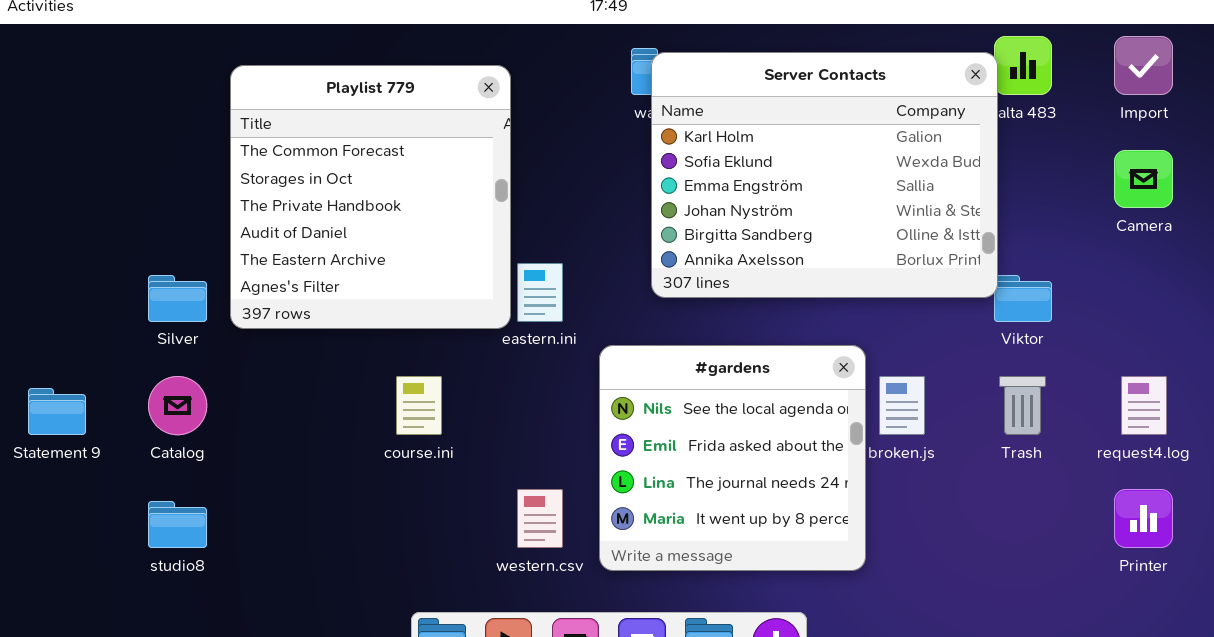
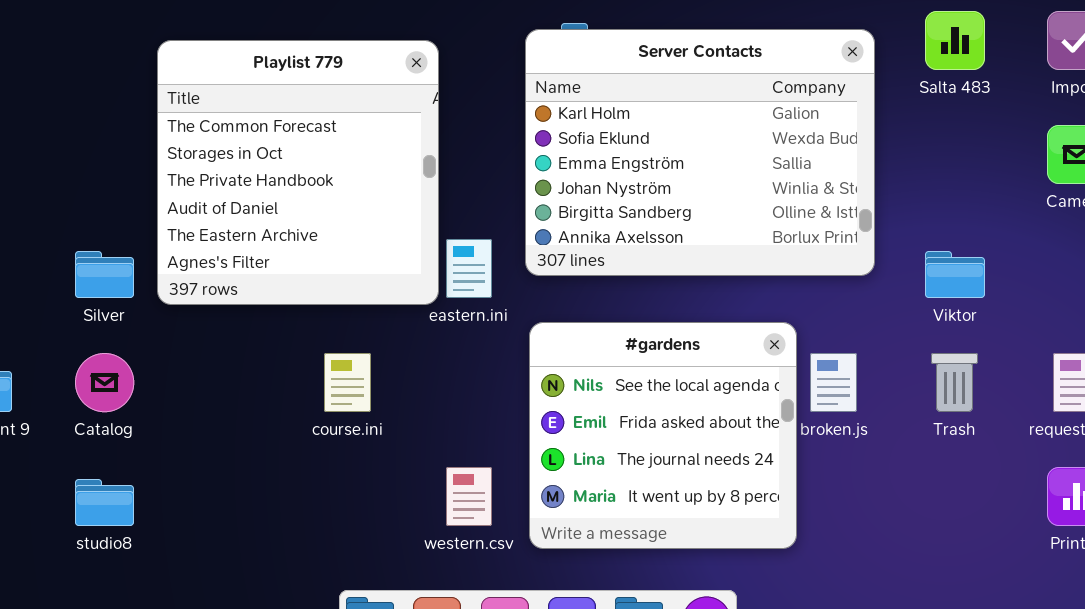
Server Contacts: [651,52,998,298] -> [525,29,875,276], moved

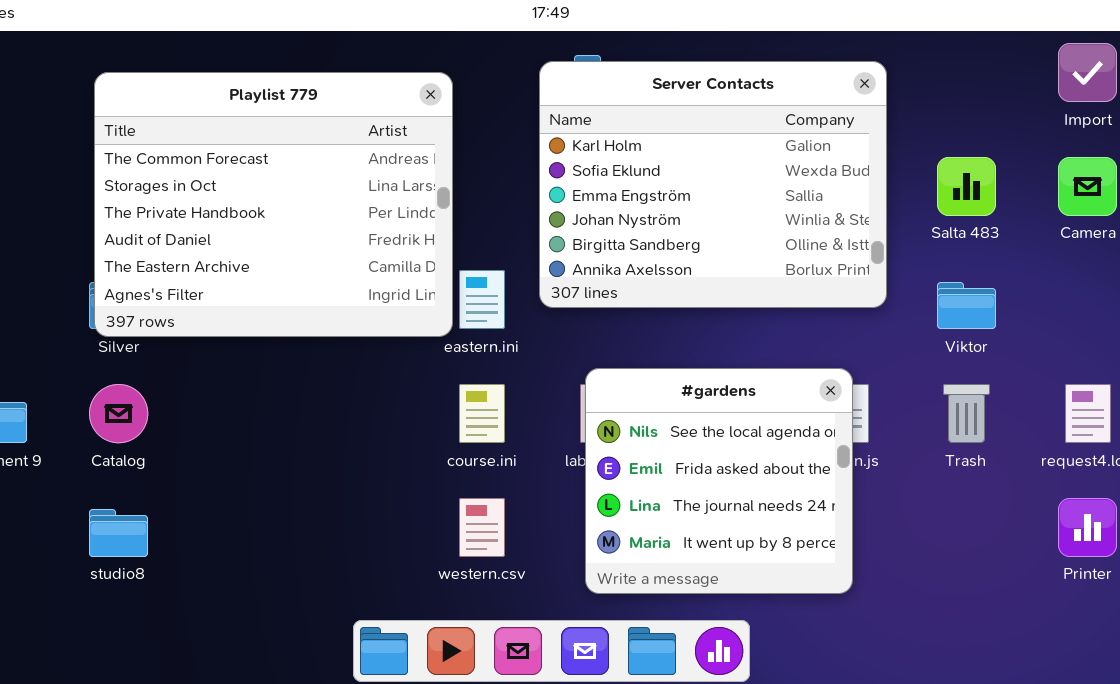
Salta 483: [925,11,985,70] -> [937,157,996,216], moved
Playlist 779: [157,40,439,305] -> [94,72,453,337], resized
#gardens: [529,322,797,549] -> [585,368,853,594], moved
course.ini: [324,353,371,412] -> [459,384,505,443], moved

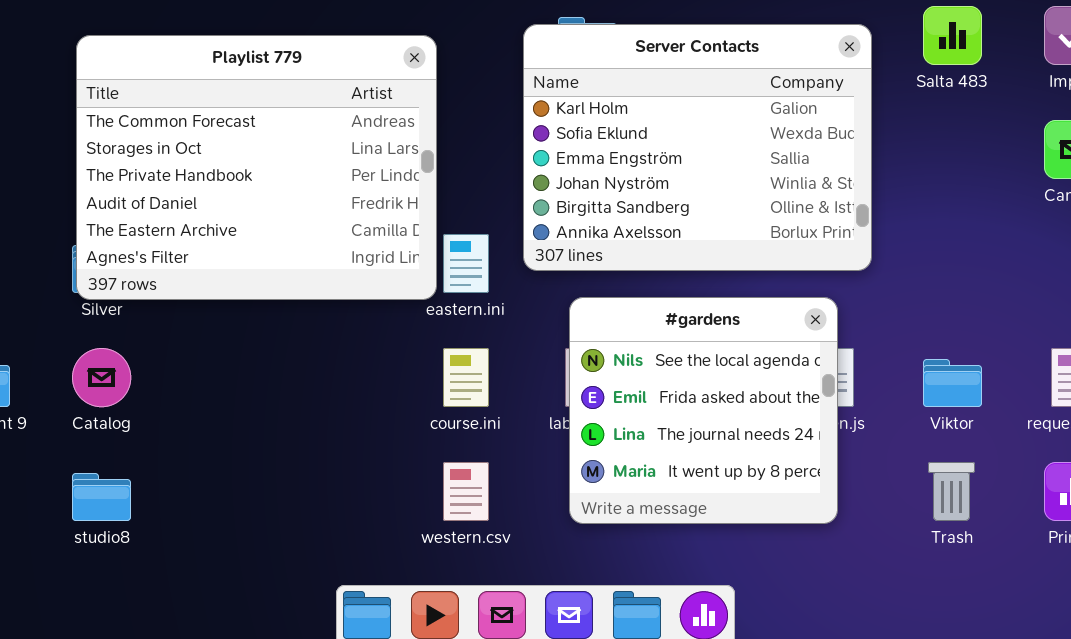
Salta 483: [937,157,996,216] -> [923,6,982,65], moved
Viktor: [937,282,996,329] -> [923,359,982,407], moved
#gardens: [585,368,853,594] -> [569,297,838,524], moved
Trash: [943,384,990,443] -> [928,462,975,521], moved

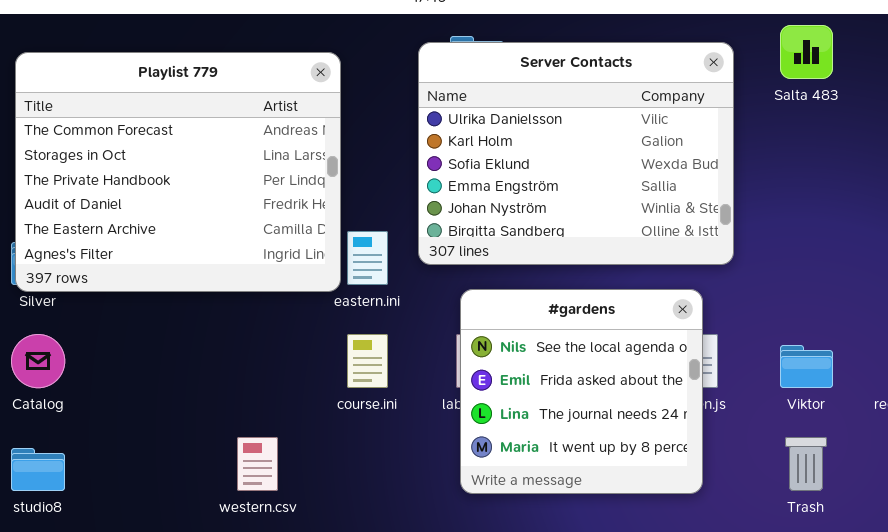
Server Contacts: [523,24,872,271] -> [418,42,734,265], scrolled up 1 row
western.csv: [443,462,489,521] -> [237,437,278,491], moved

